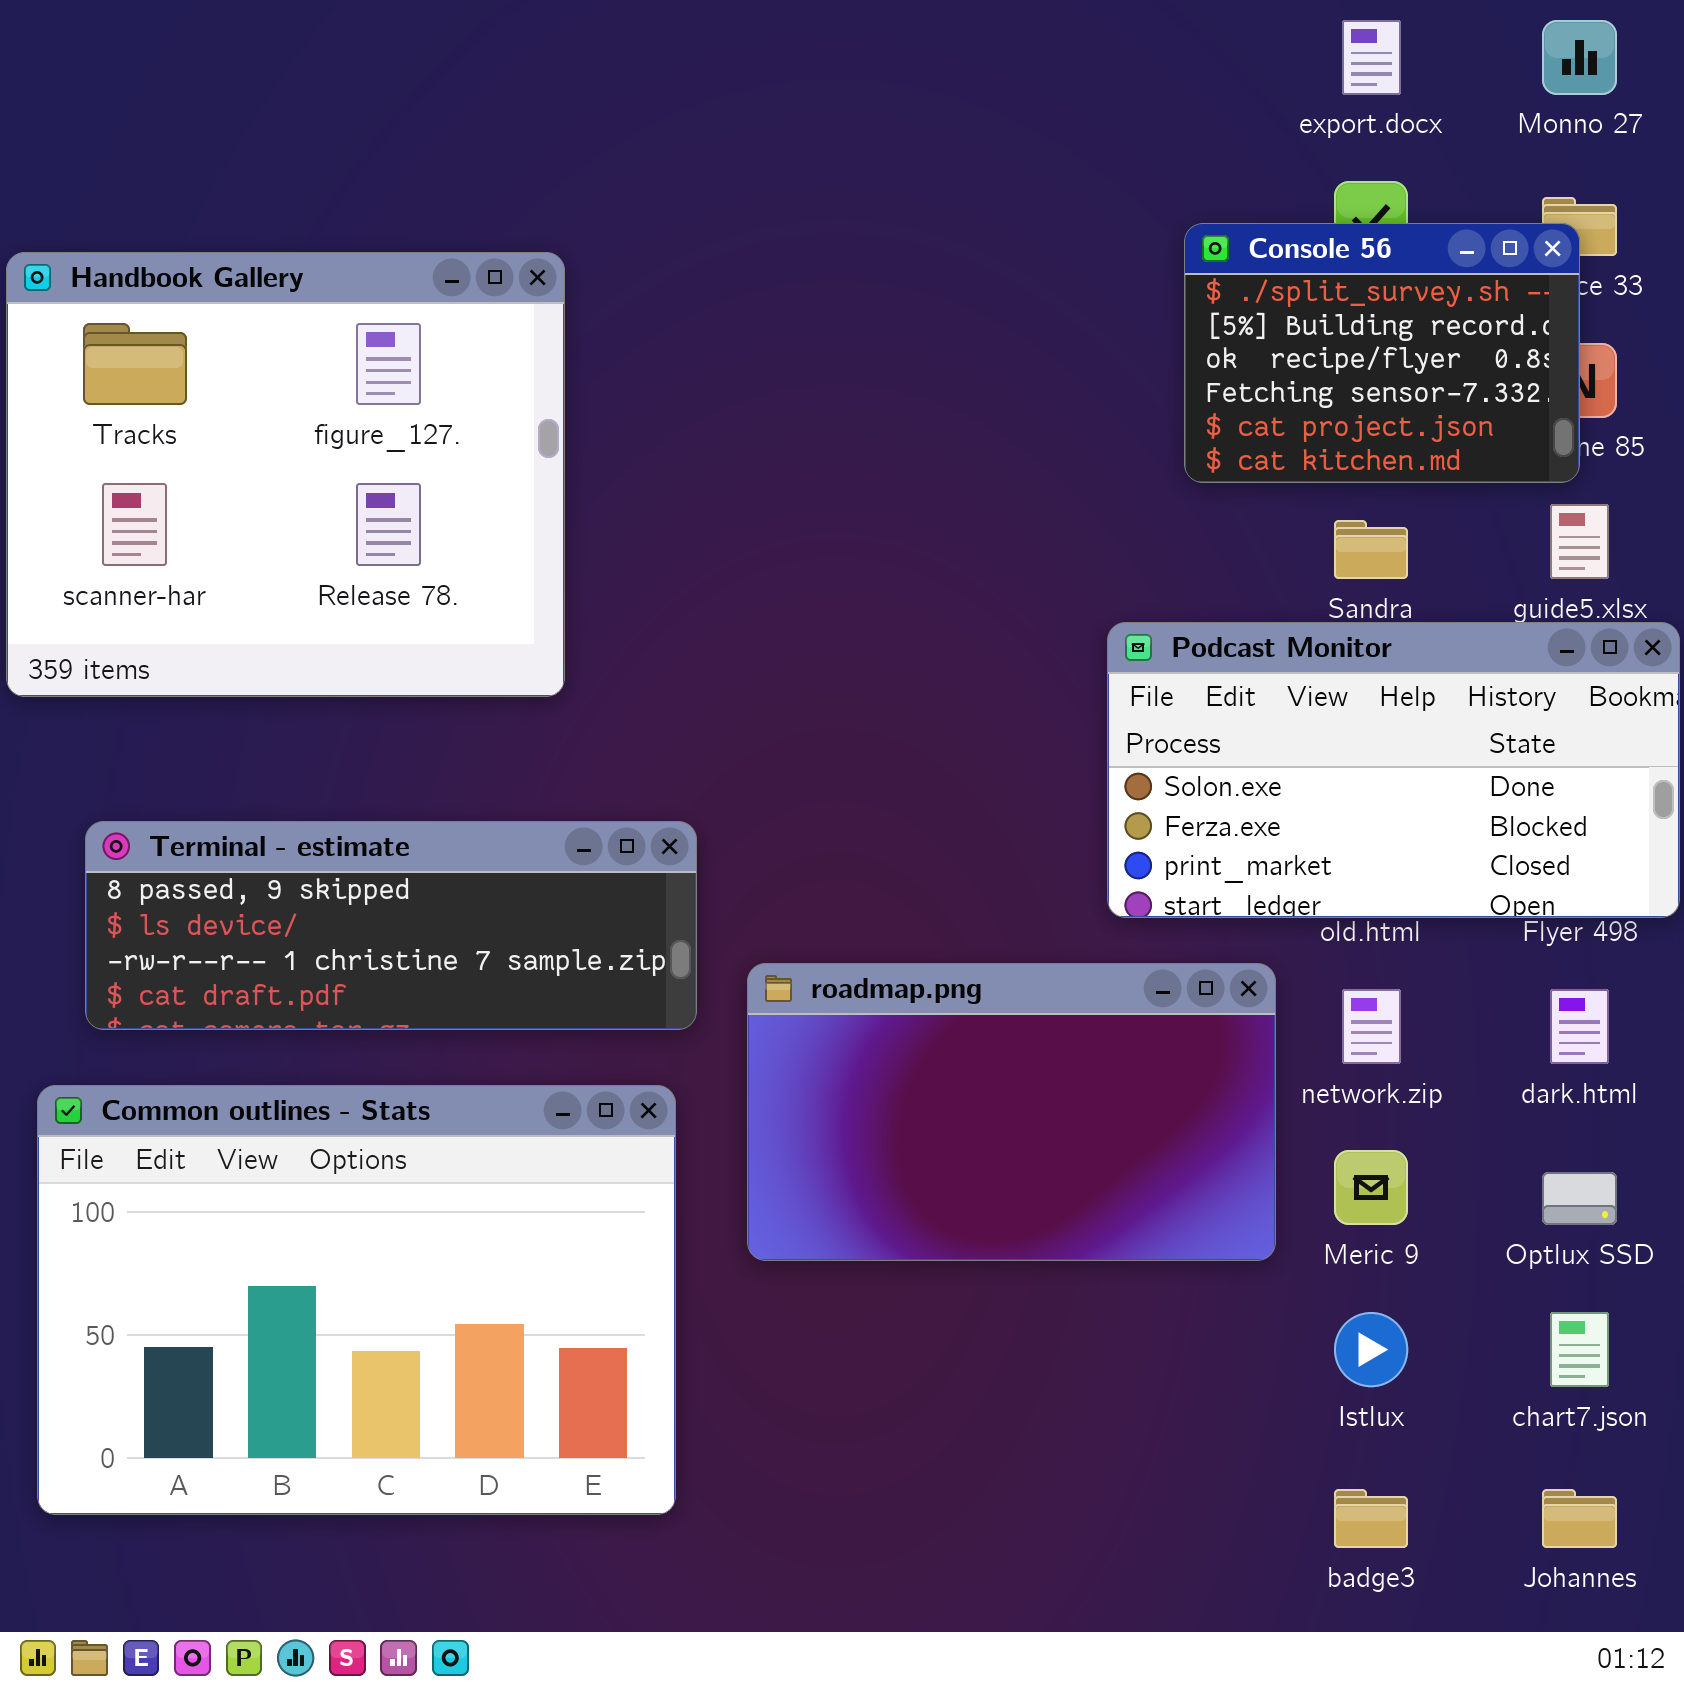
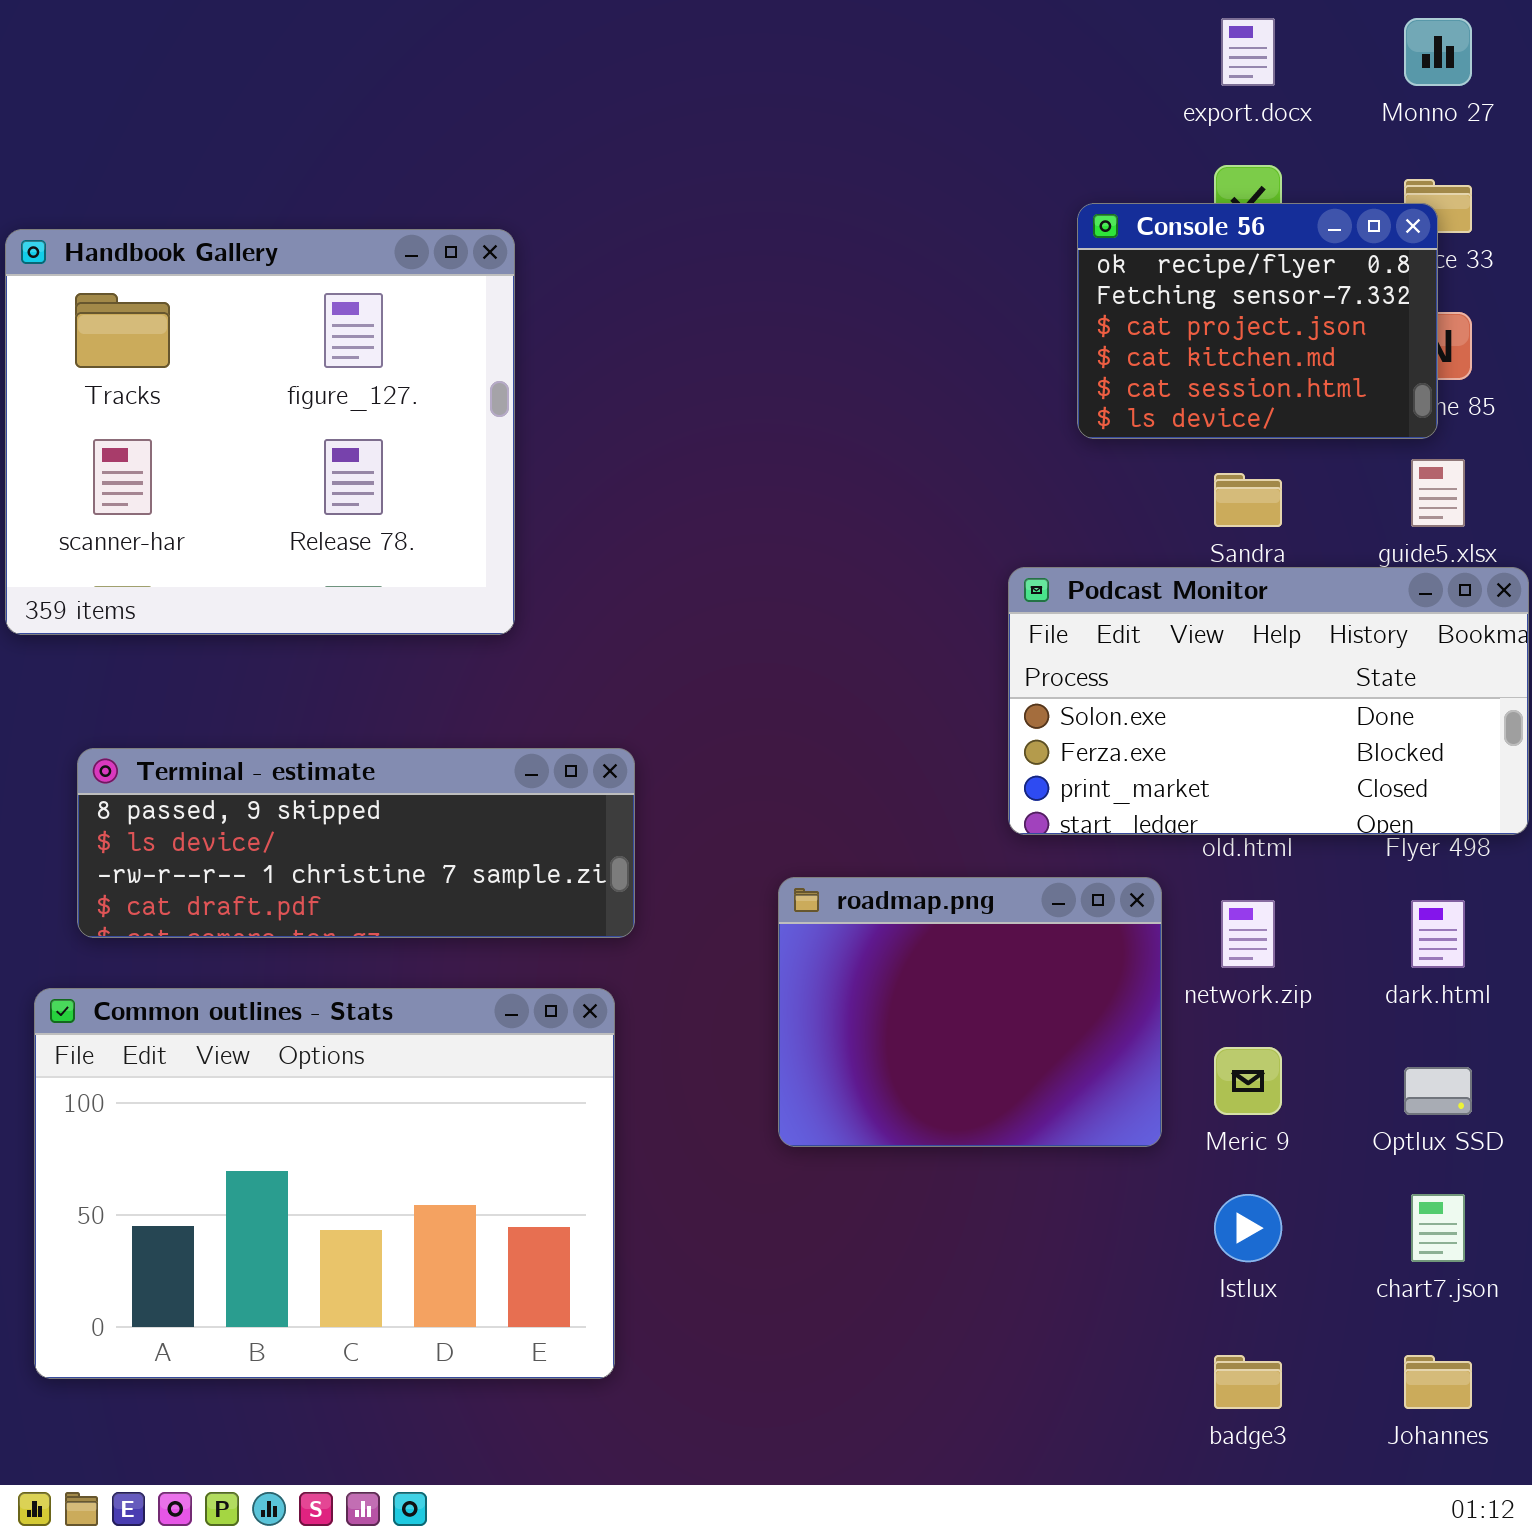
Console 56: [1184,223,1580,483] -> [1077,203,1438,439], scrolled down 2 rows
roadmap.png: [747,963,1276,1261] -> [778,877,1162,1147], resized

